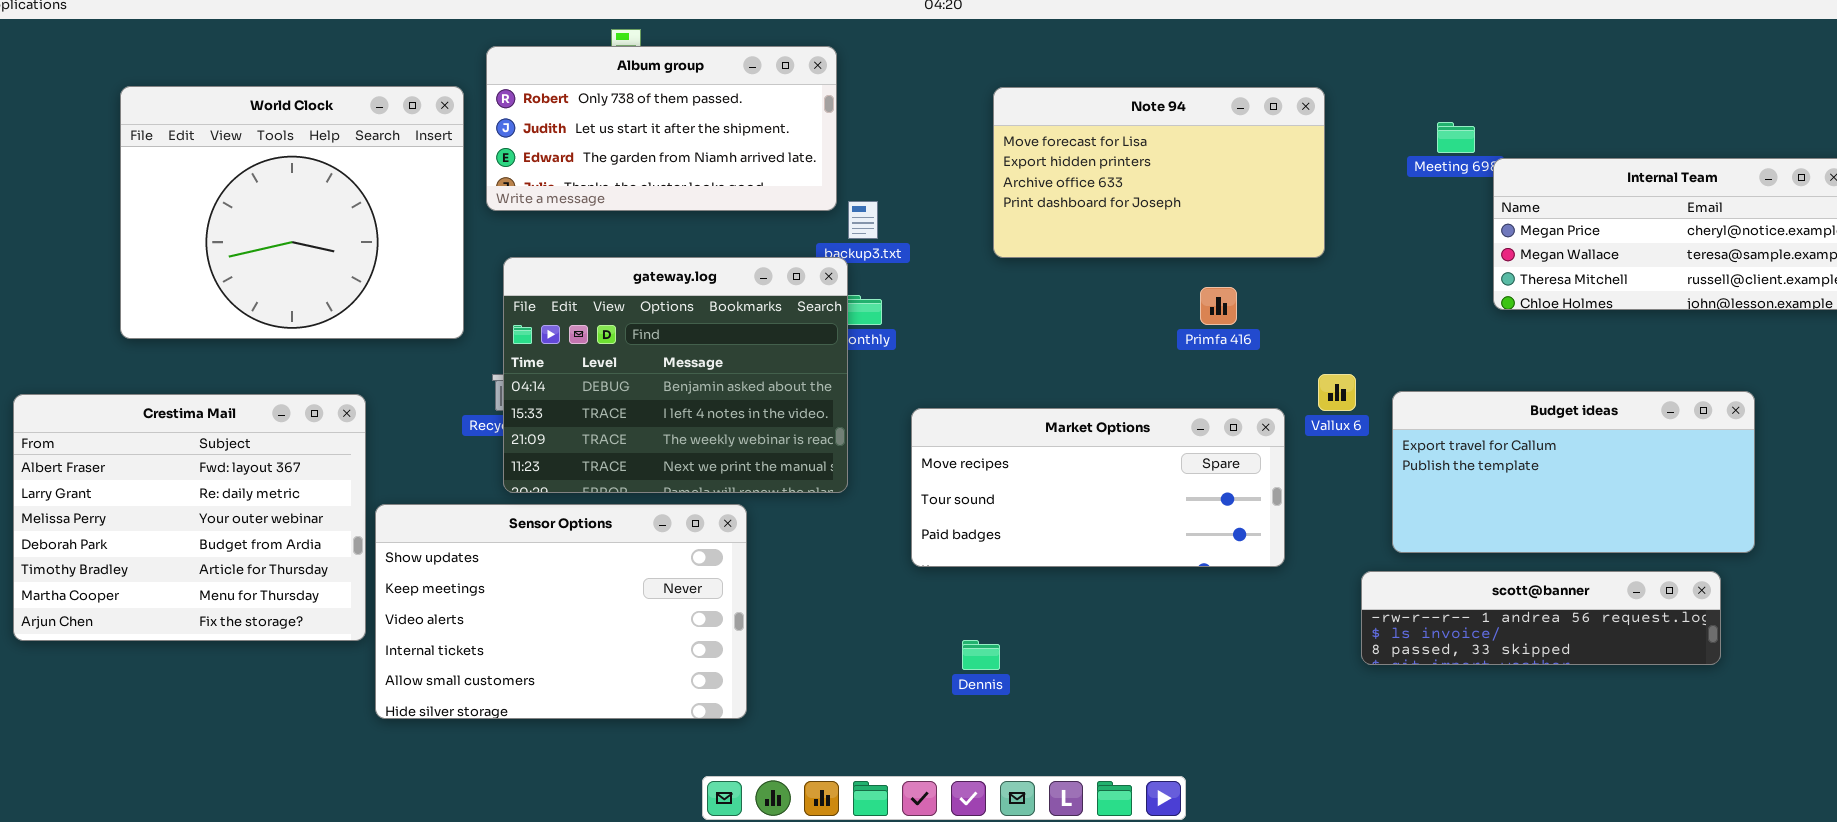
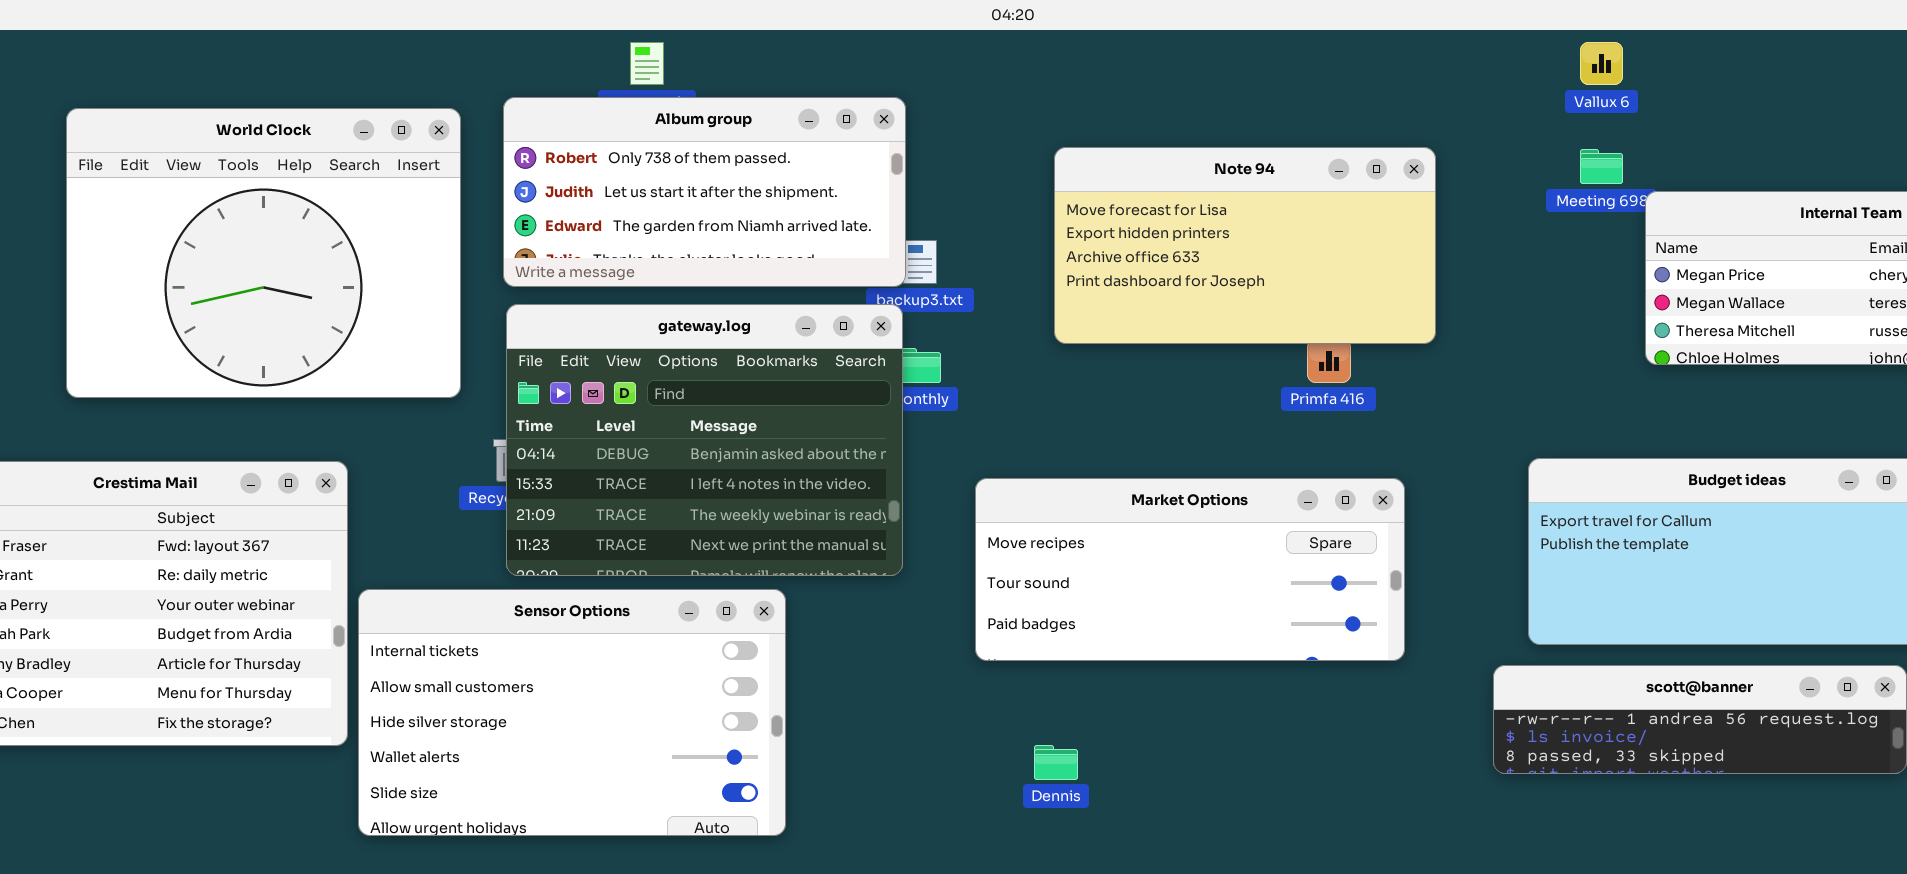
Album group: [486,46,837,211] -> [503,97,906,287], moved
Note 94: [993,87,1325,258] -> [1054,147,1436,344], moved
Vallux 6: [1318,374,1356,411] -> [1580,42,1623,85], moved
Sensor Options: [375,504,747,719] -> [358,589,786,836], scrolled down 3 rows

